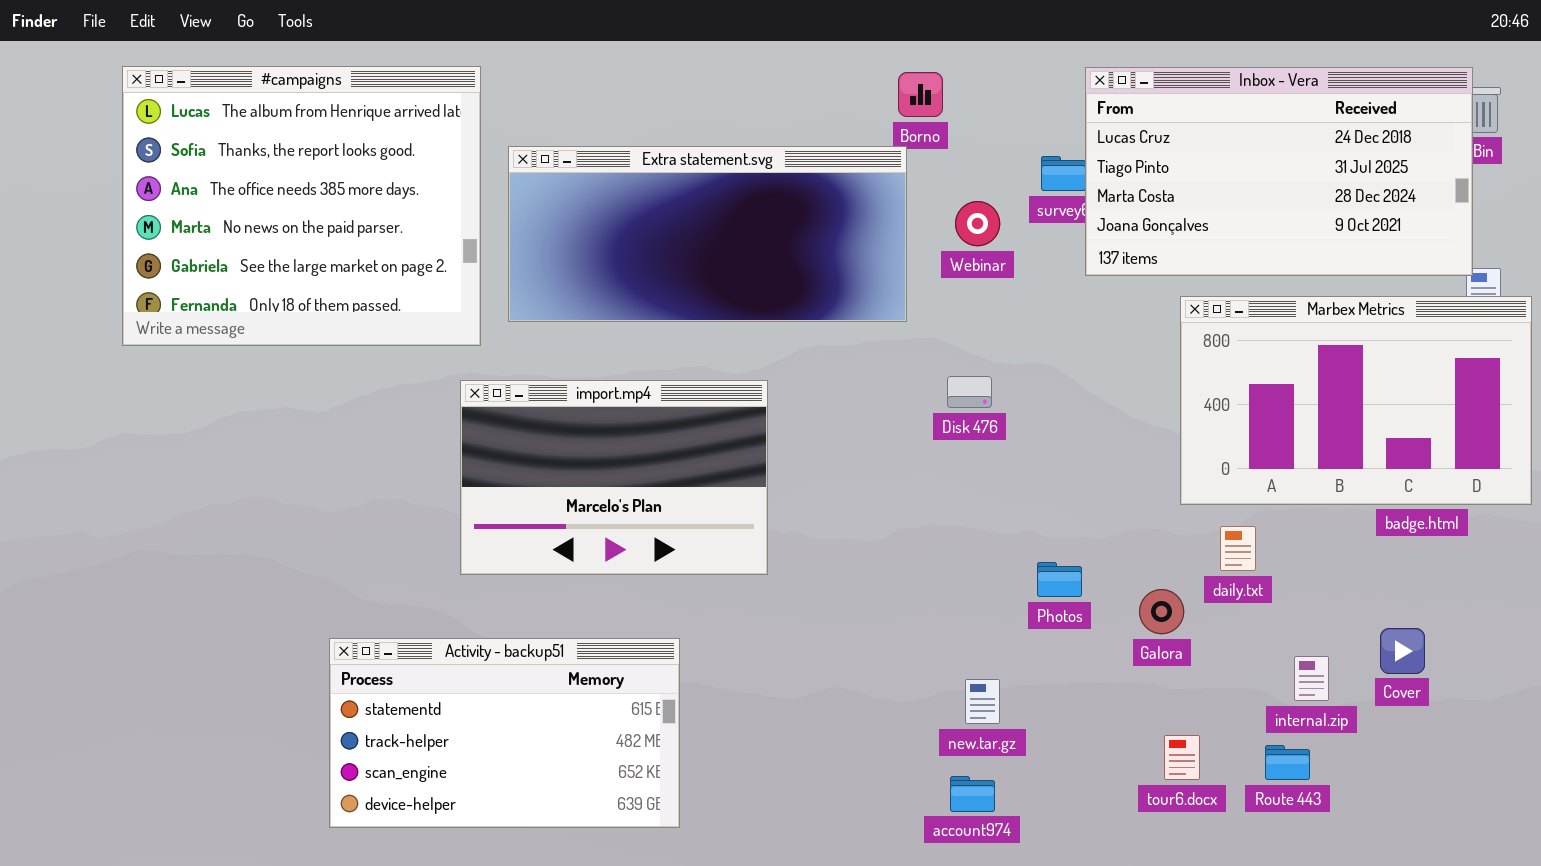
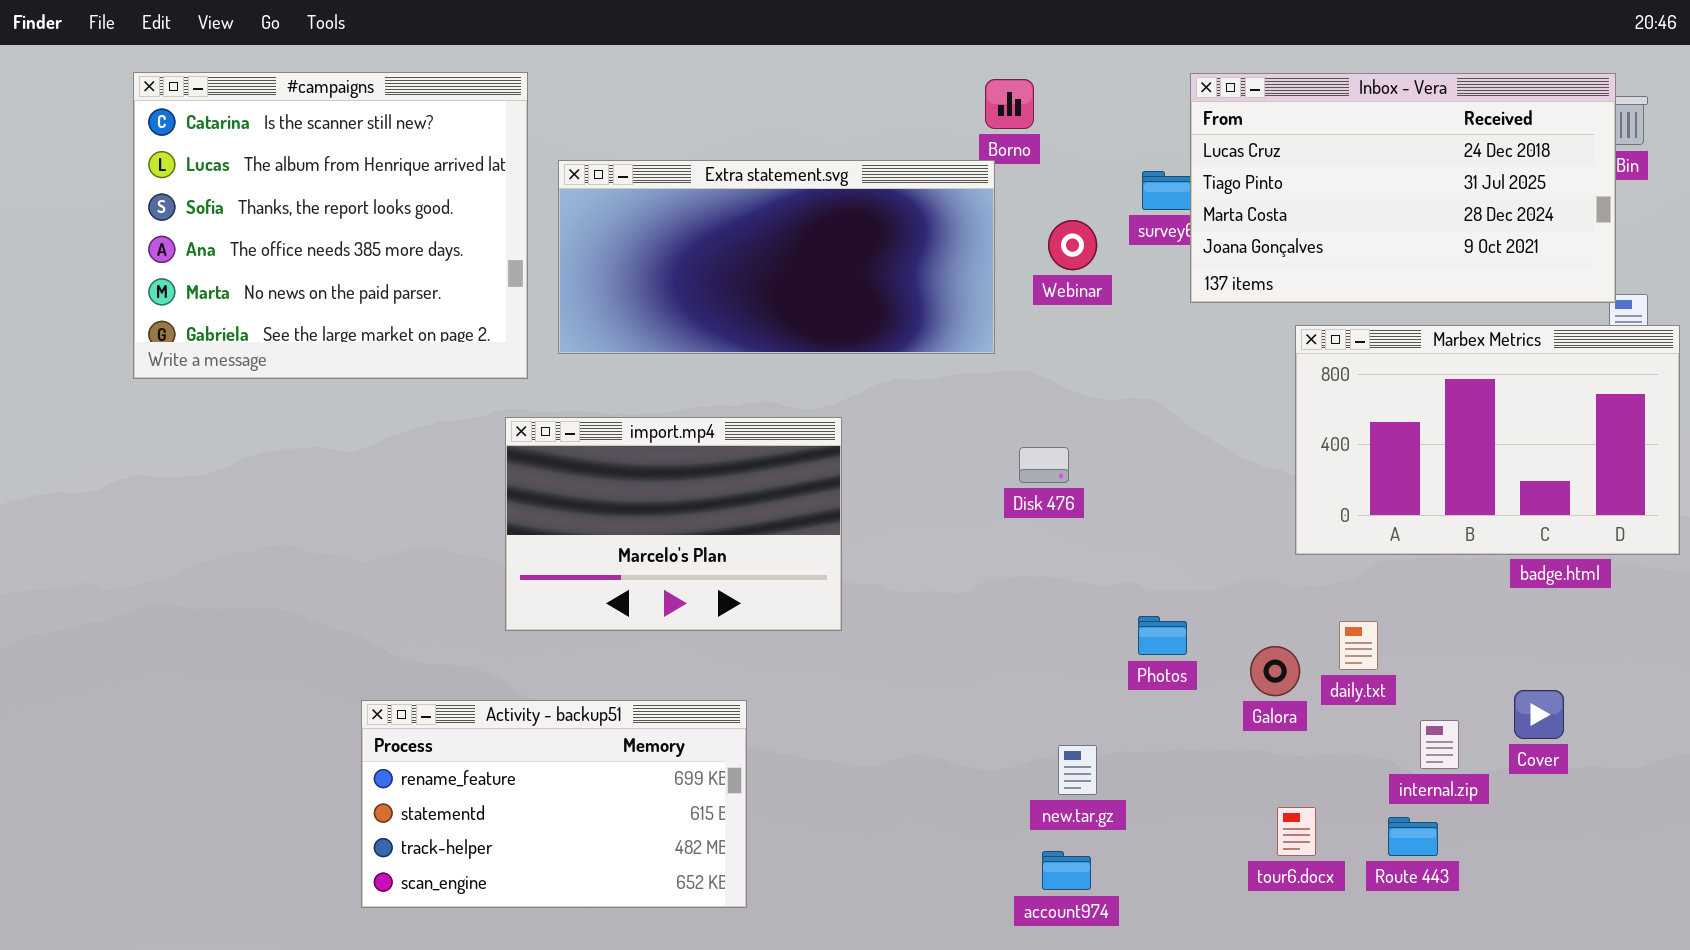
#campaigns: [122,66,481,346] -> [133,72,528,379], scrolled up 1 row
Disk 476: [947,376,992,408] -> [1019,447,1069,483], moved
daily.txt: [1220,526,1256,571] -> [1339,621,1378,670], moved
Activity - backup51: [329,638,680,828] -> [361,700,747,908], scrolled up 1 row

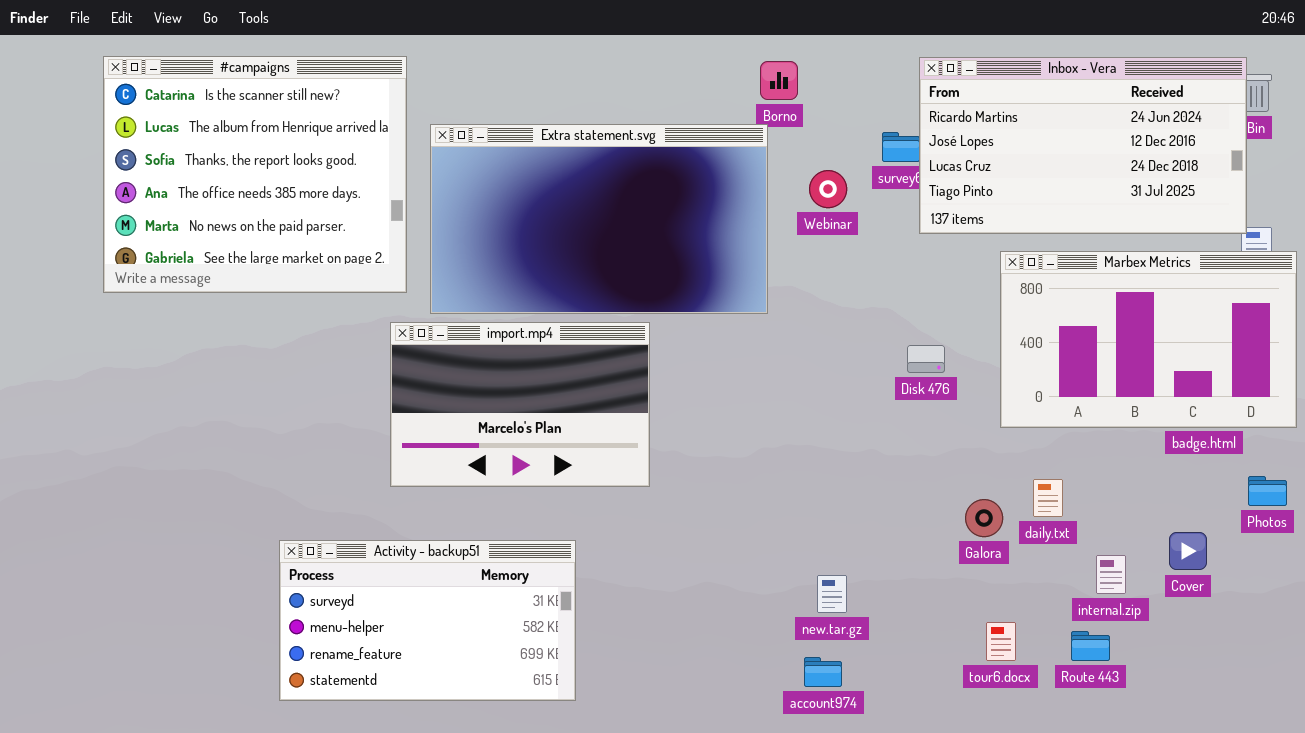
Inbox - Vera: [1190,73,1616,303] -> [919,57,1247,234], scrolled up 2 rows
Extra statement.svg: [558,160,995,354] -> [430,124,768,314], resized
Disk 476: [1019,447,1069,483] -> [907,345,945,373], moved
Photos: [1138,616,1187,655] -> [1248,476,1287,506], moved
Activity - backup51: [361,700,747,908] -> [279,540,576,701], scrolled up 2 rows

